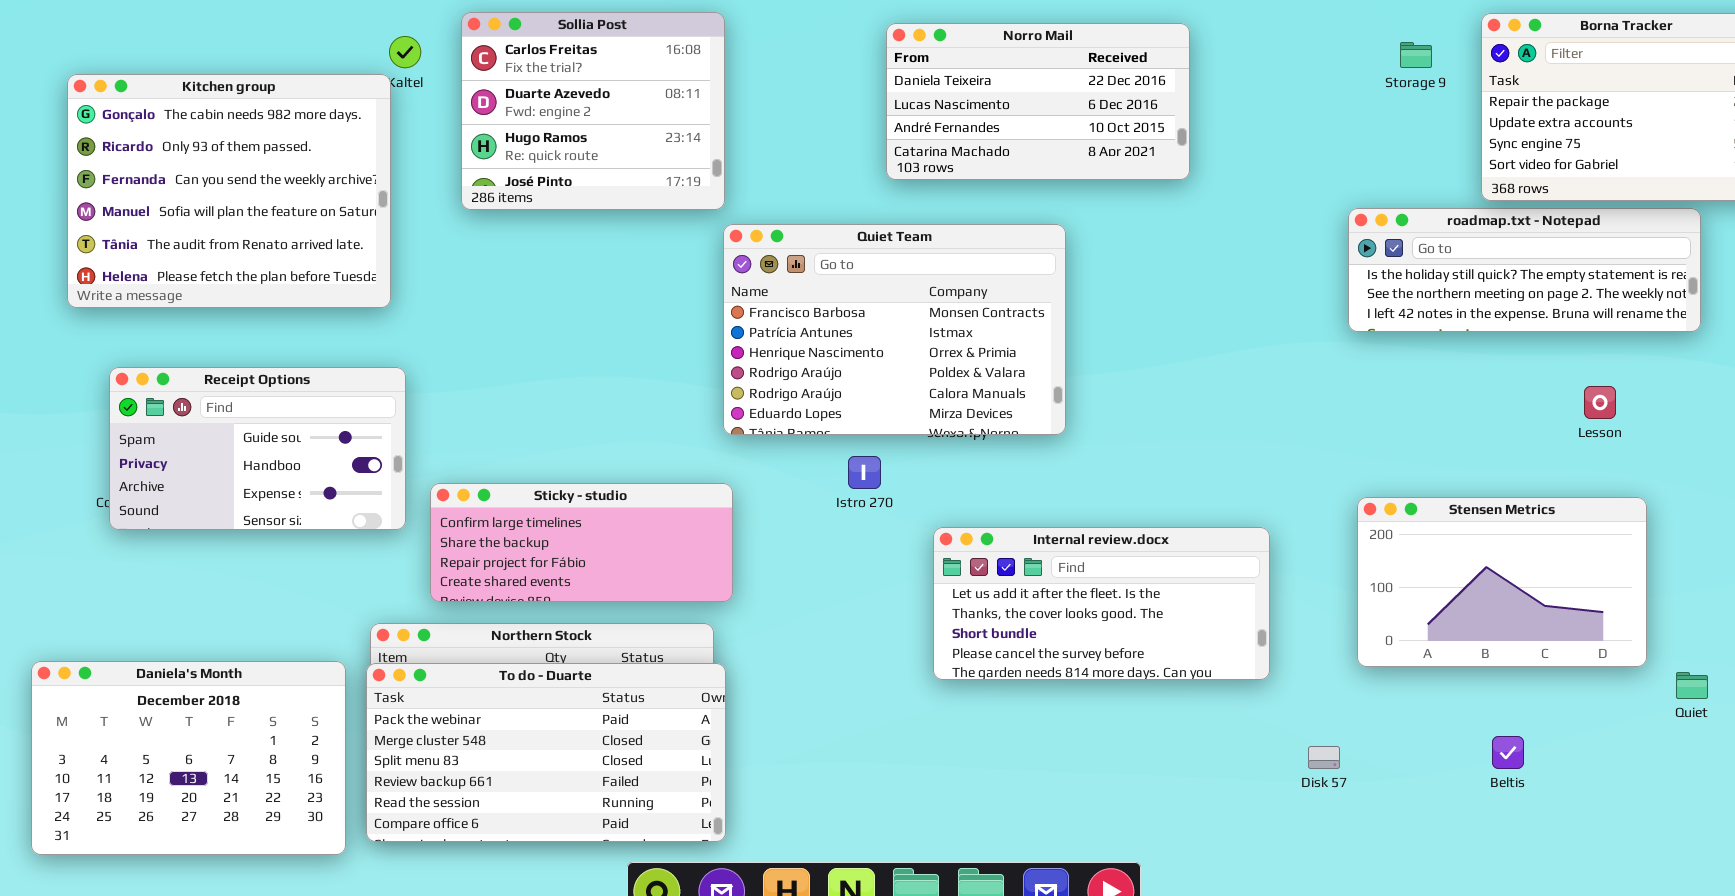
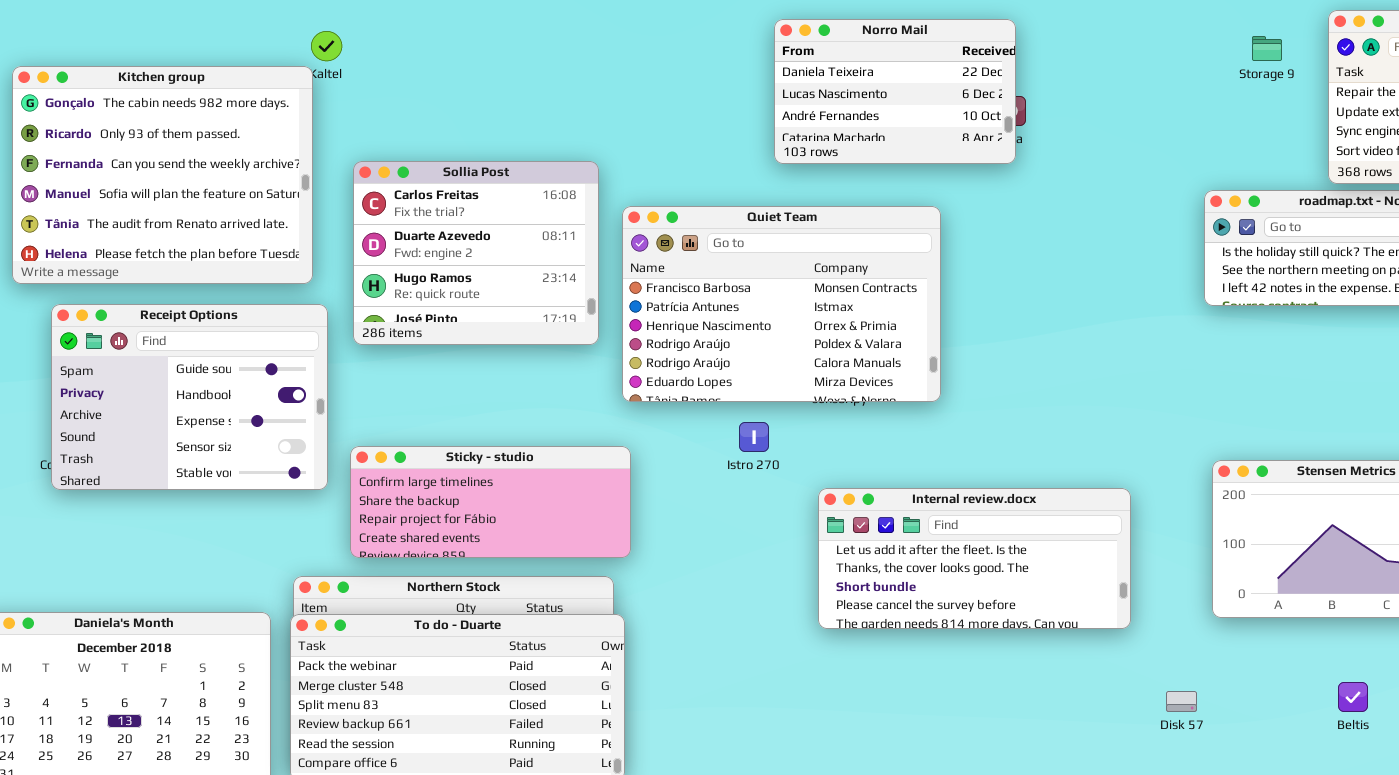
Sollia Post: [461,12,725,210] -> [353,161,599,345], moved
Norro Mail: [886,23,1190,180] -> [774,19,1016,164], resized
Receipt Options: [109,367,406,530] -> [51,304,328,490], resized

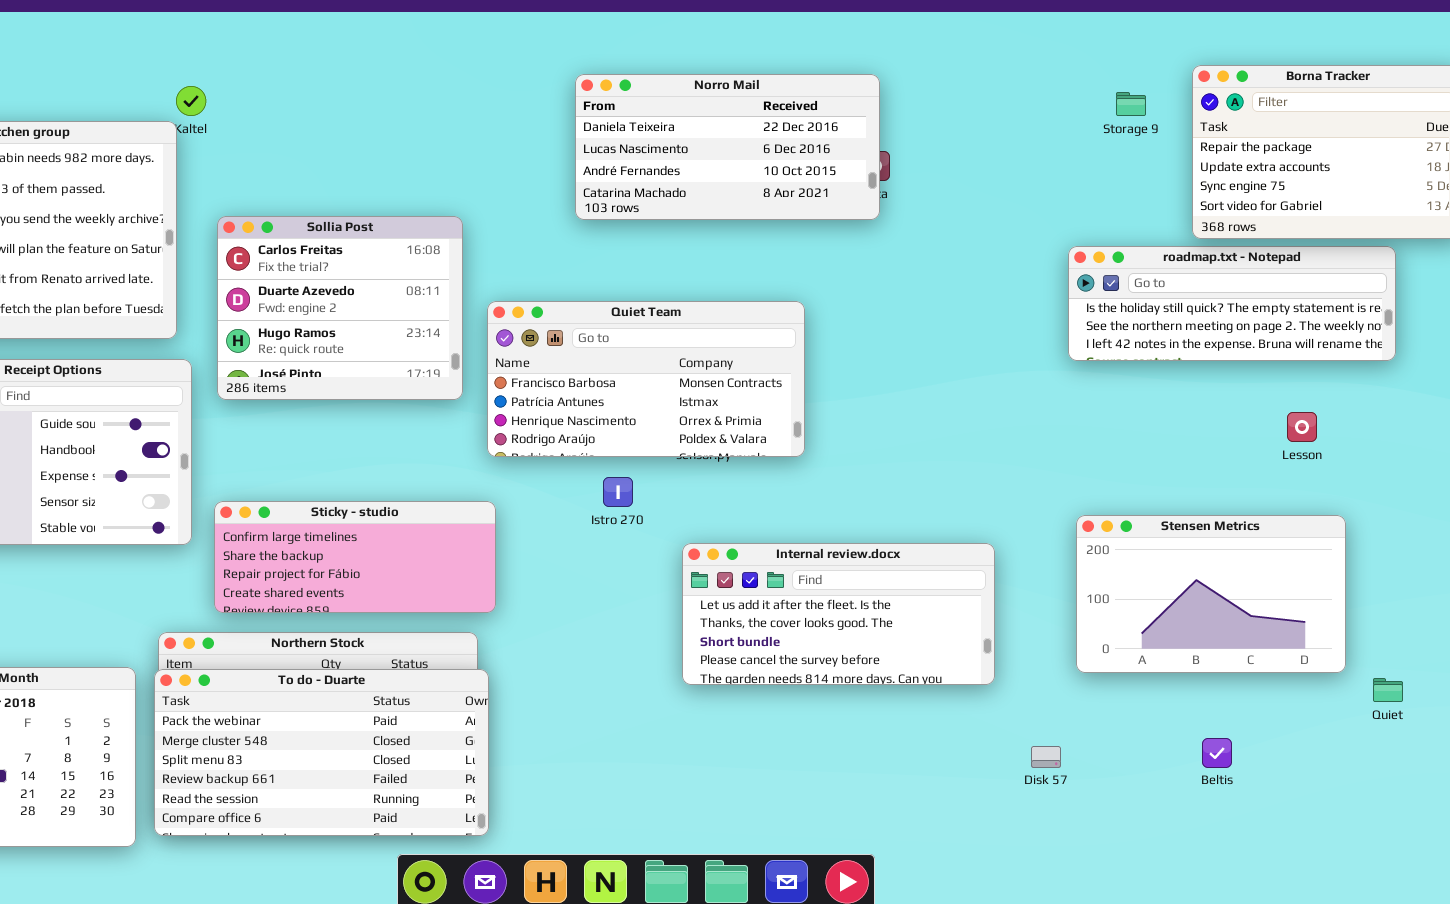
Norro Mail: [774,19,1016,164] -> [575,74,880,220], resized
Quiet Team: [622,206,941,402] -> [487,301,805,457], resized

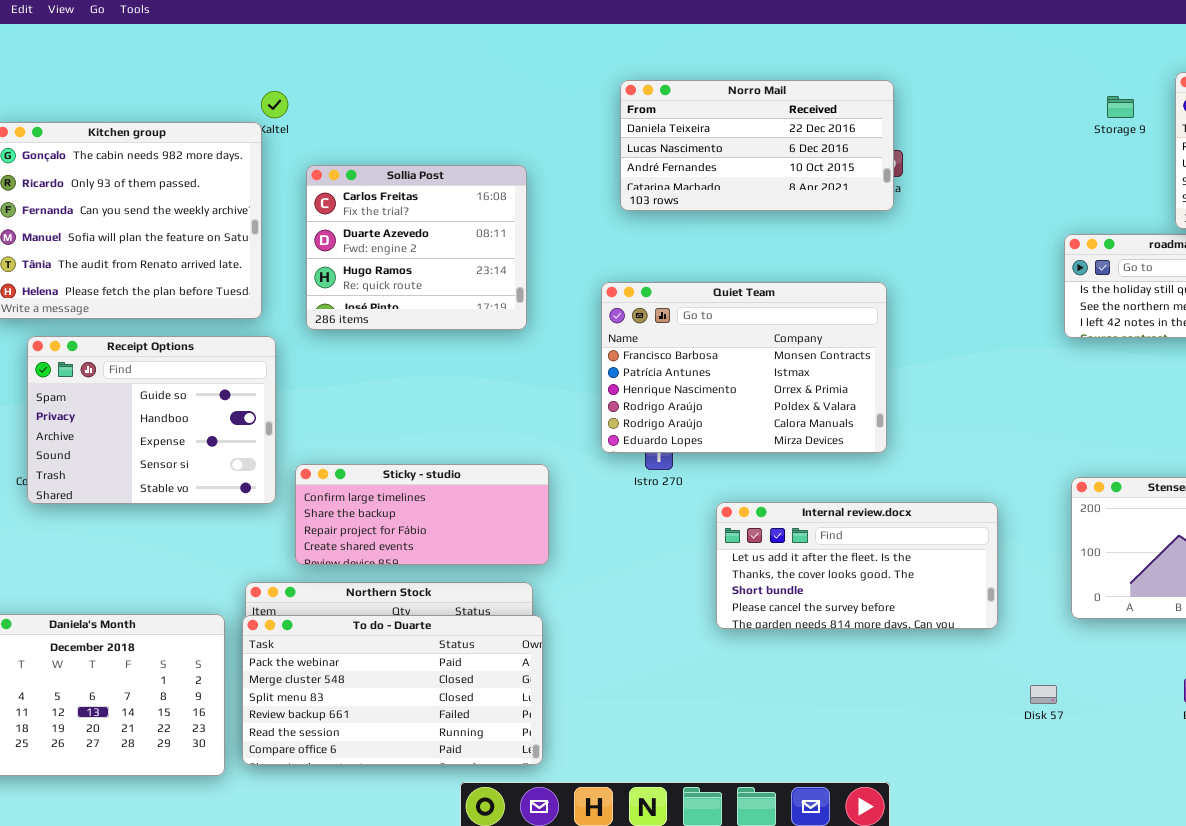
Sollia Post: [217,216,463,400] -> [306,165,527,330], moved
Quiet Team: [487,301,805,457] -> [601,282,887,453], moved, resized

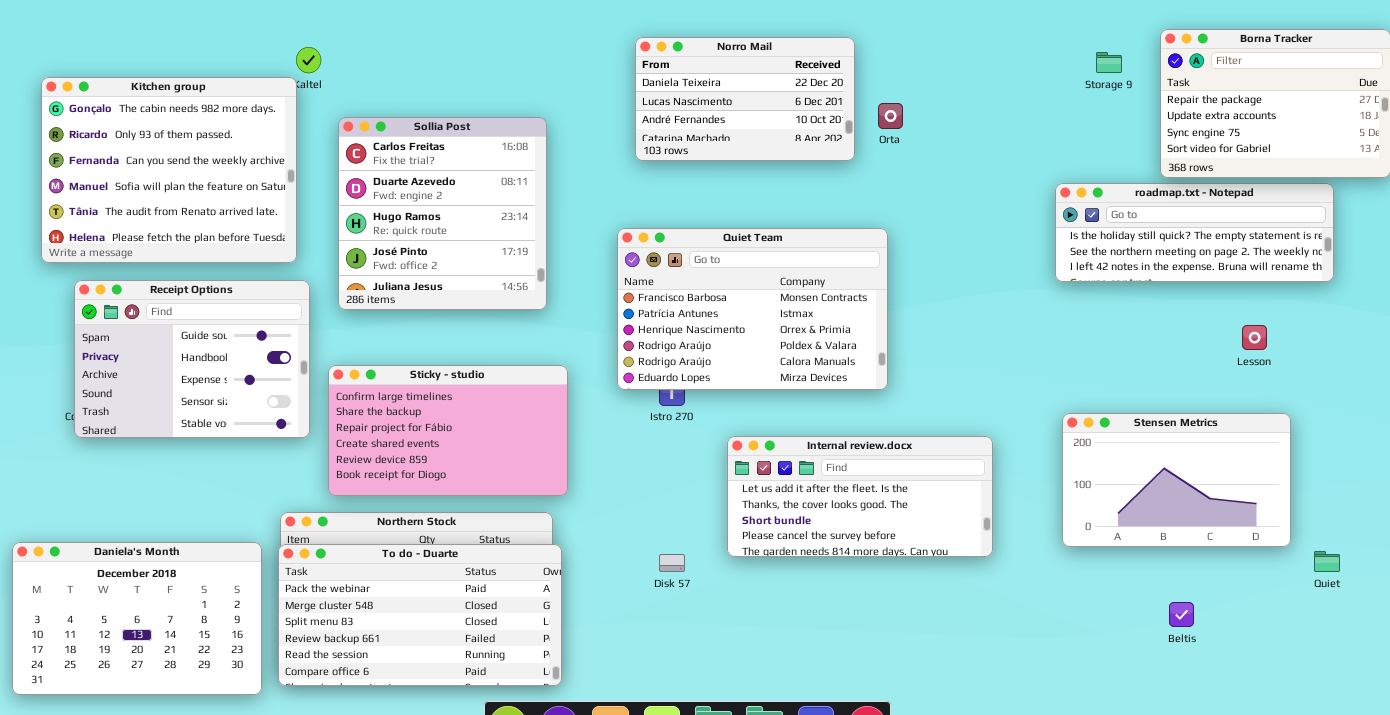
Norro Mail: [620,80,894,211] -> [635,37,855,161], resized
Sollia Post: [306,165,527,330] -> [338,117,547,310], resized
Sticky - studio: [295,464,549,565] -> [328,365,568,496], resized
Disk 57: [1030,685,1057,704] -> [659,554,685,572], moved

